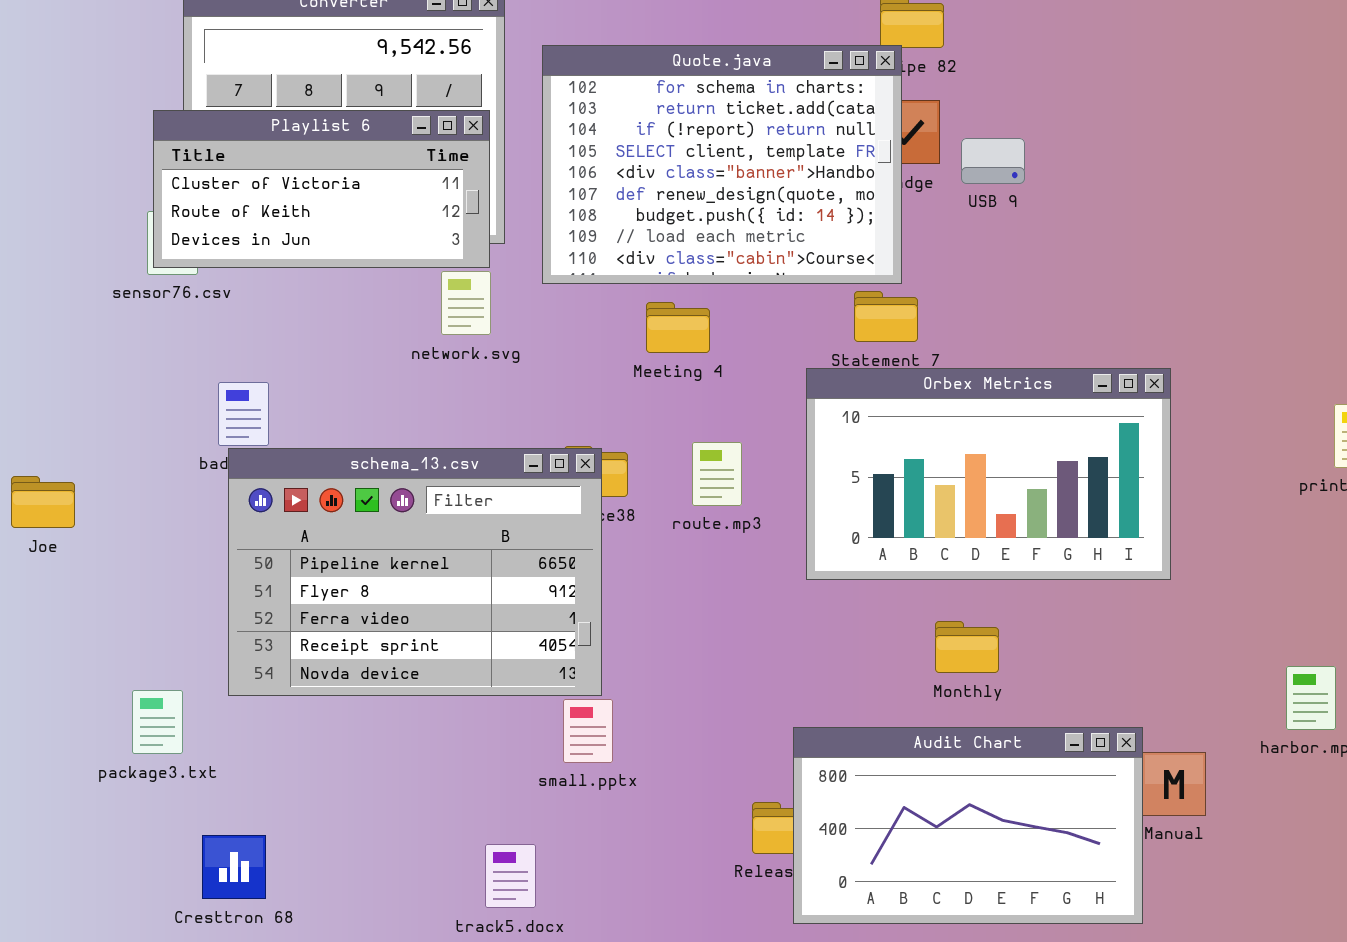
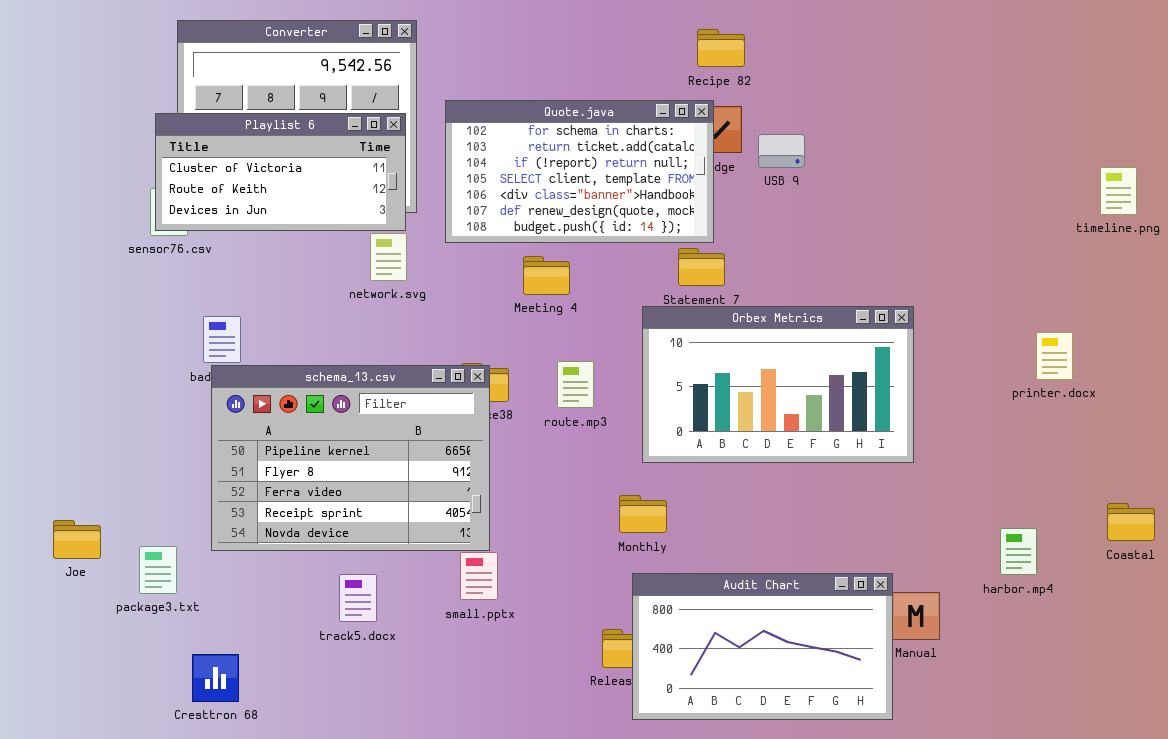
Quote.java: [542,45,902,284] -> [445,100,714,243], resized
Joe: [11,476,75,528] -> [53,520,101,559], moved
Monthly: [935,621,999,673] -> [619,495,667,533], moved
track5.docx: [485,844,536,908] -> [339,574,377,622], moved

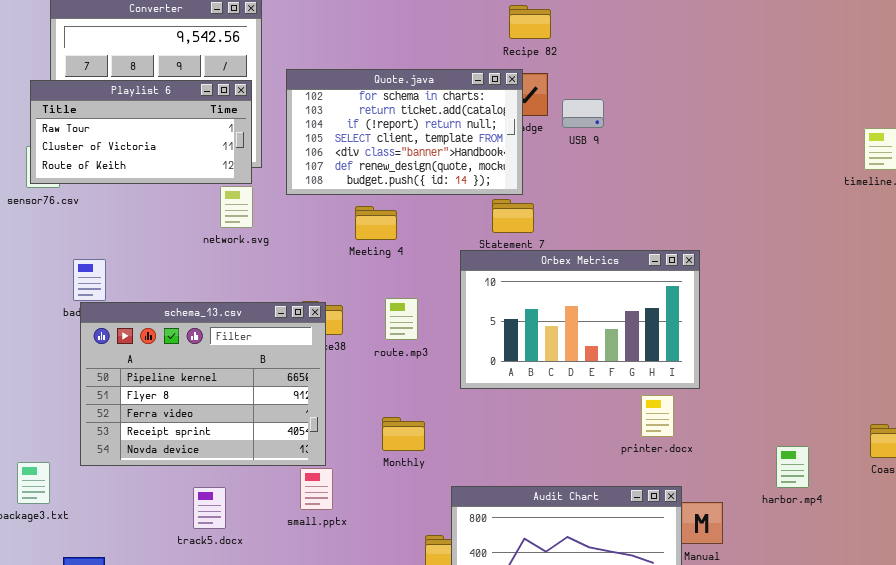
Playlist 6: [155,113,406,231] -> [30,80,252,184], scrolled up 1 row
printer.docx: [1036,332,1073,380] -> [641,395,674,437], moved
Monthly: [619,495,667,533] -> [382,417,425,451], moved

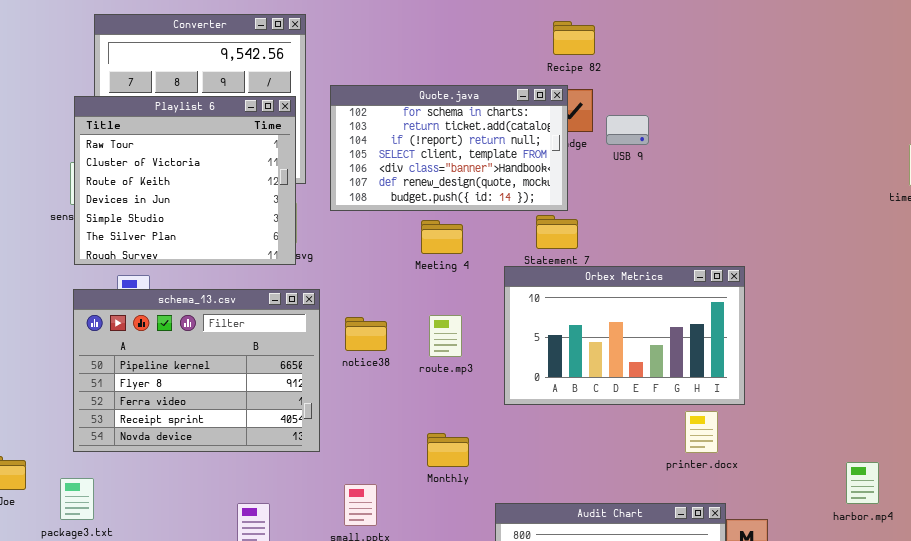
Playlist 6: [30,80,252,184] -> [74,96,296,265], resized
Meeting 4: [355,206,397,240] -> [421,220,463,254], moved
schema_13.csv: [80,302,326,466] -> [73,289,320,452], moved
harbor.mp4: [776,446,809,488] -> [846,462,879,504], moved

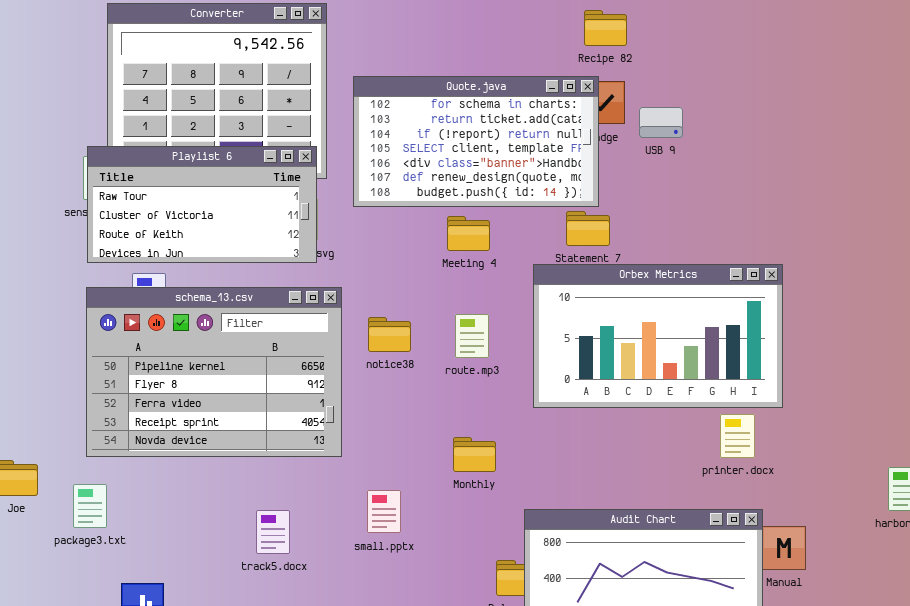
Playlist 6: [74,96,296,265] -> [87,146,317,263], resized

